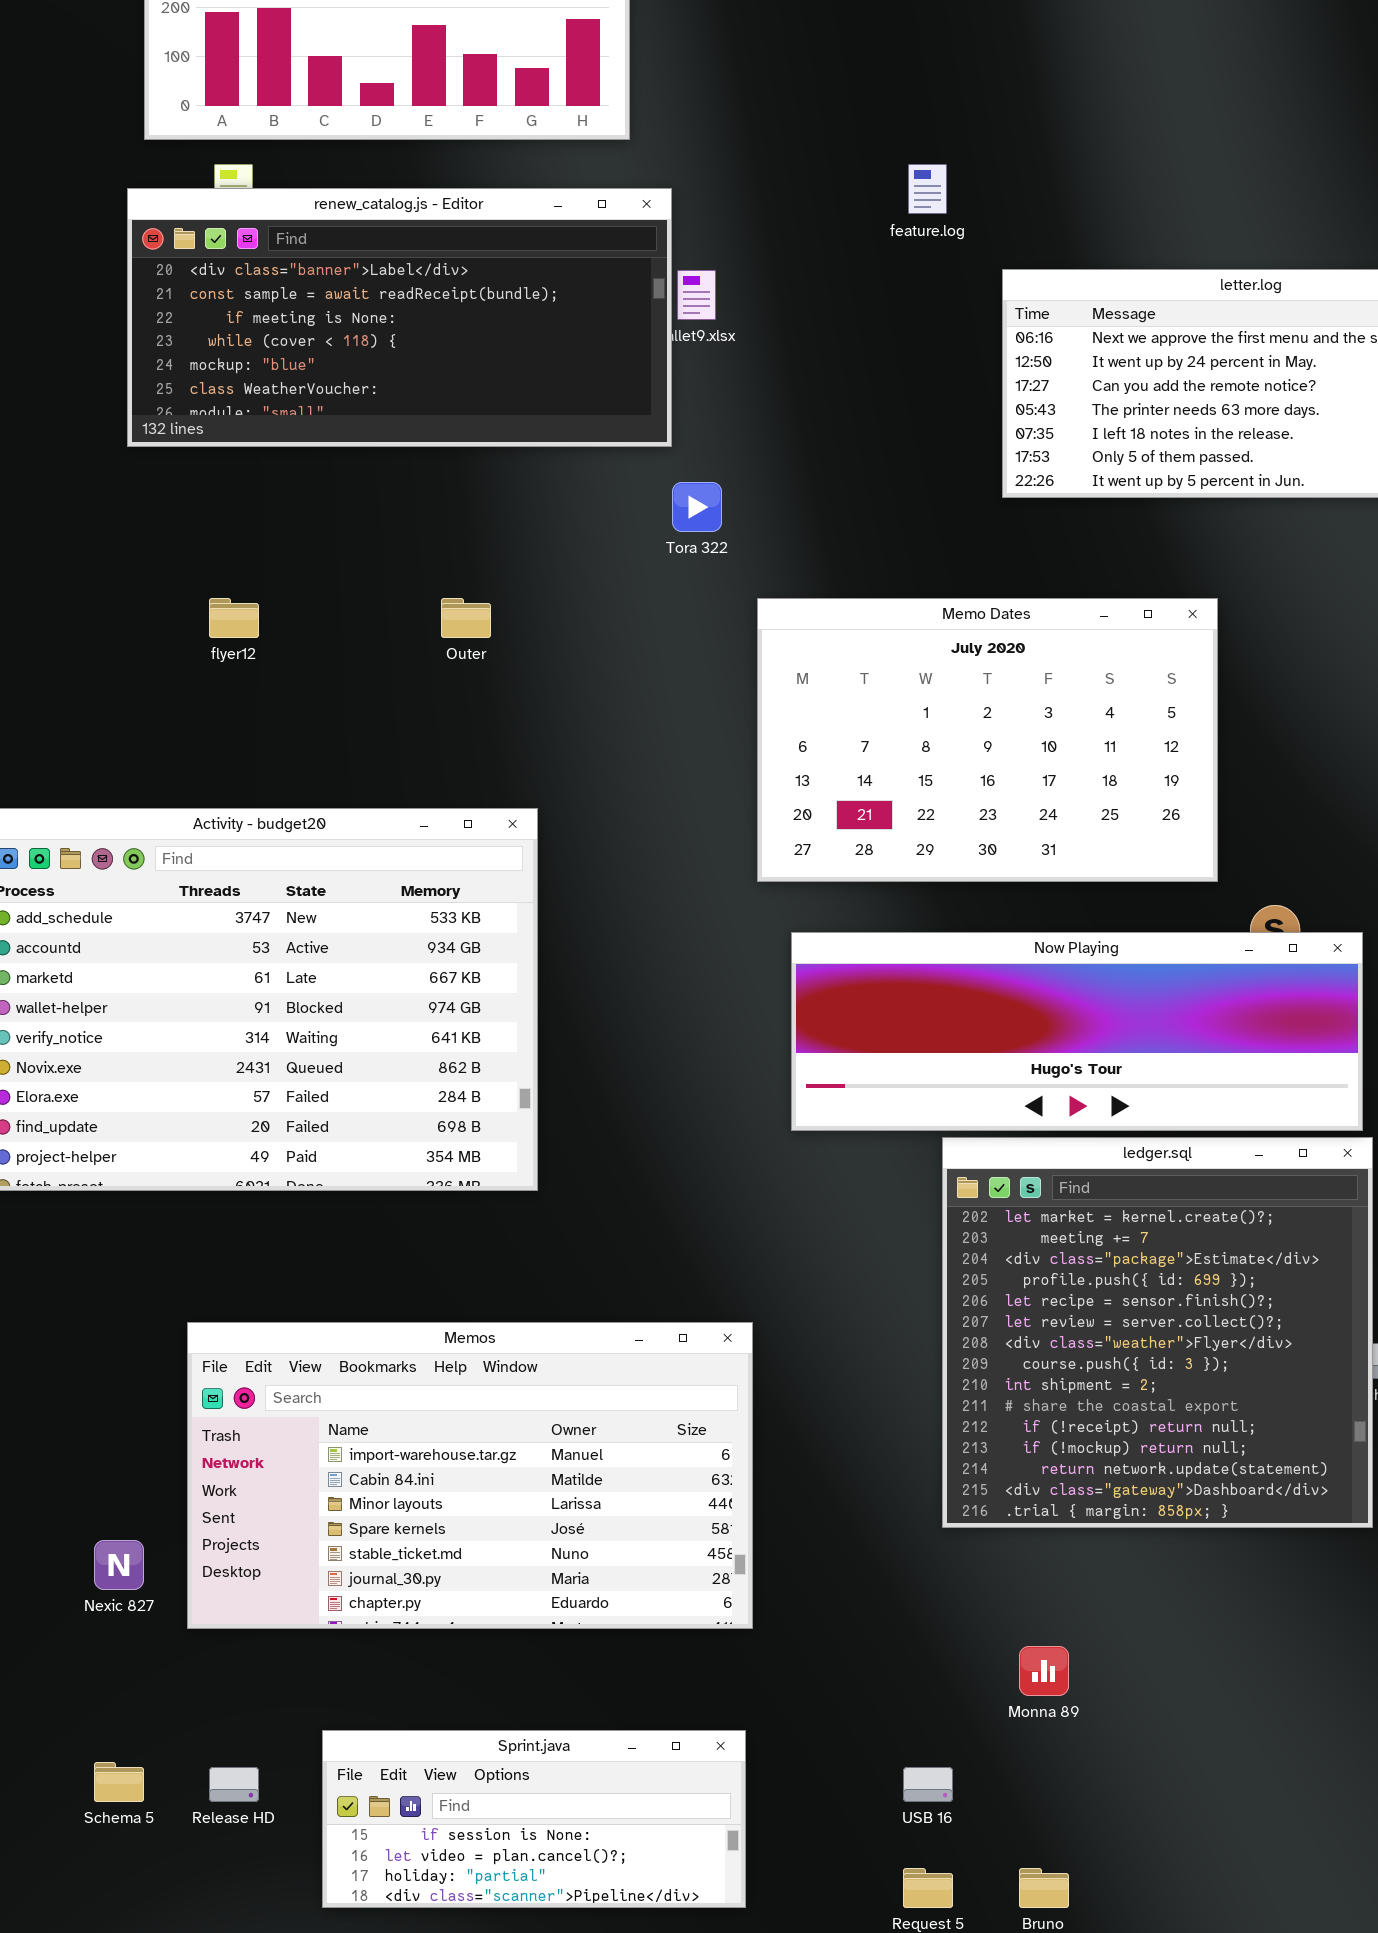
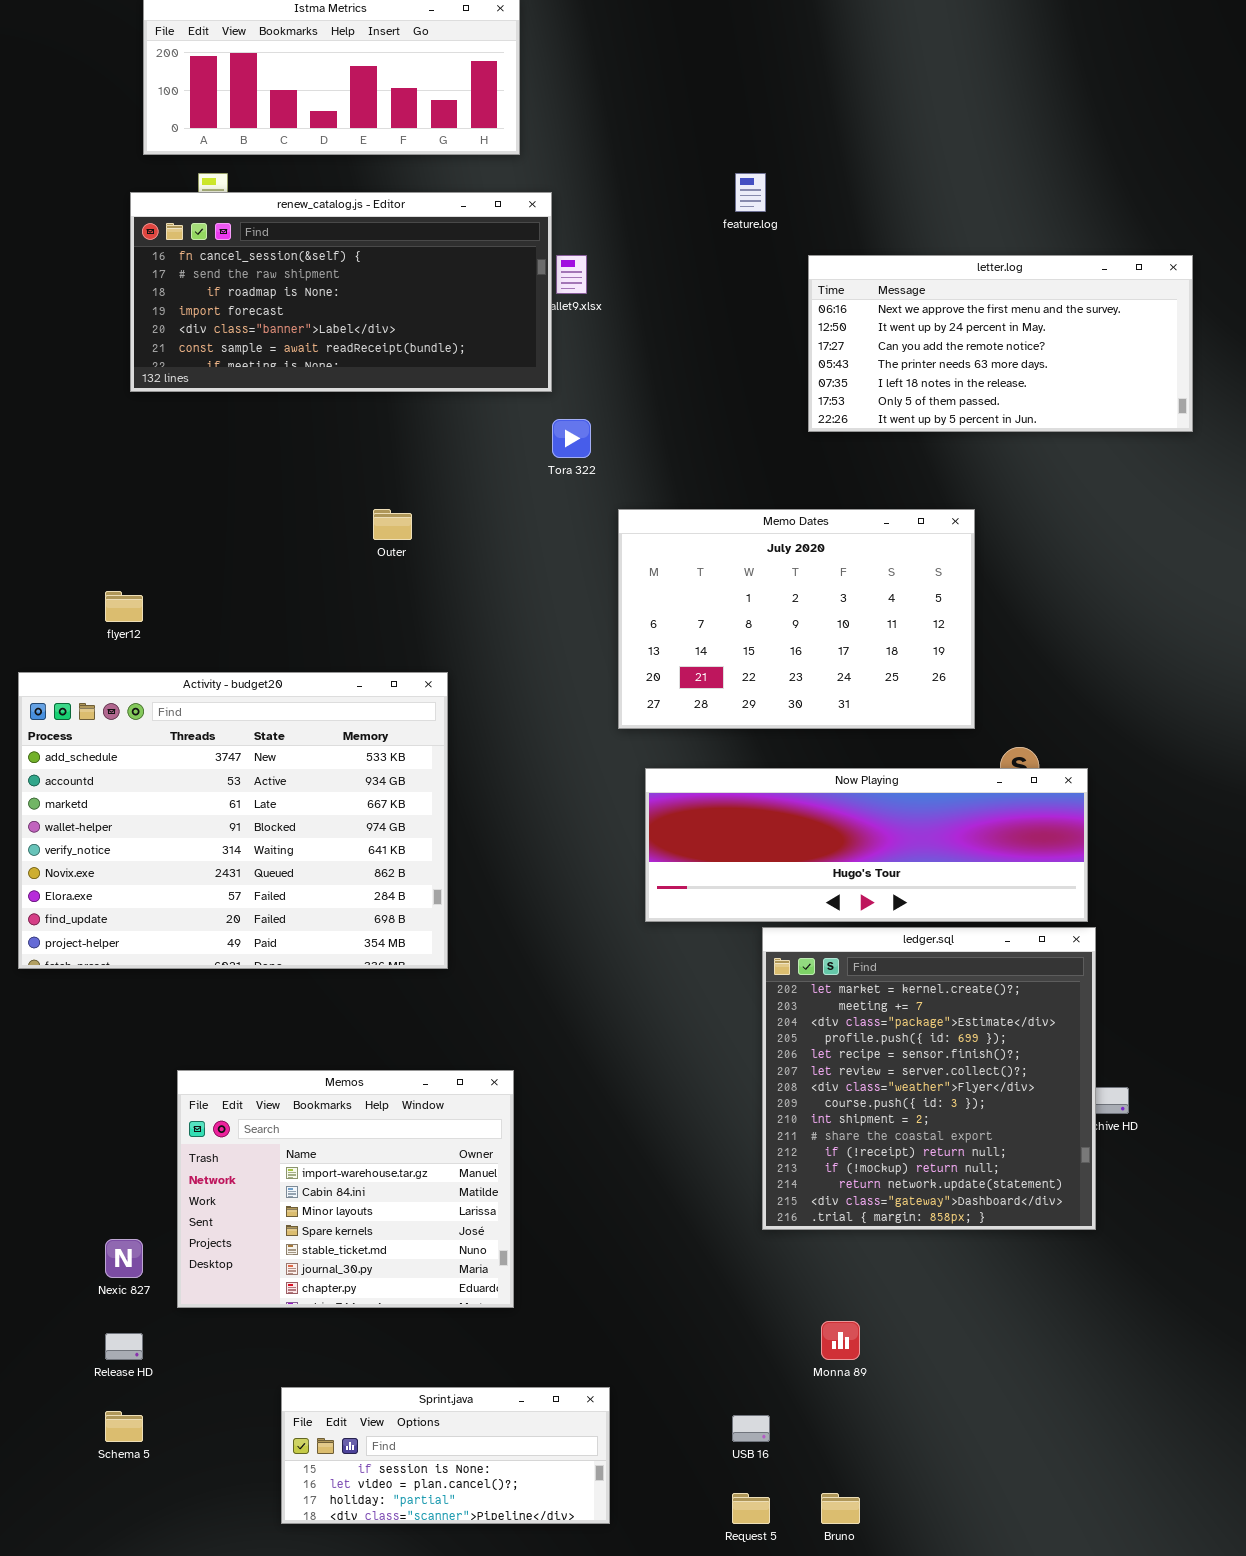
renew_catalog.js - Editor: [127,188,672,447] -> [130,192,552,392], scrolled up 4 rows
flyer12: [209,598,259,638] -> [105,591,143,622], moved
Memos: [187,1322,753,1629] -> [177,1070,514,1308], resized
Release HD: [209,1767,259,1802] -> [105,1333,143,1360], moved

